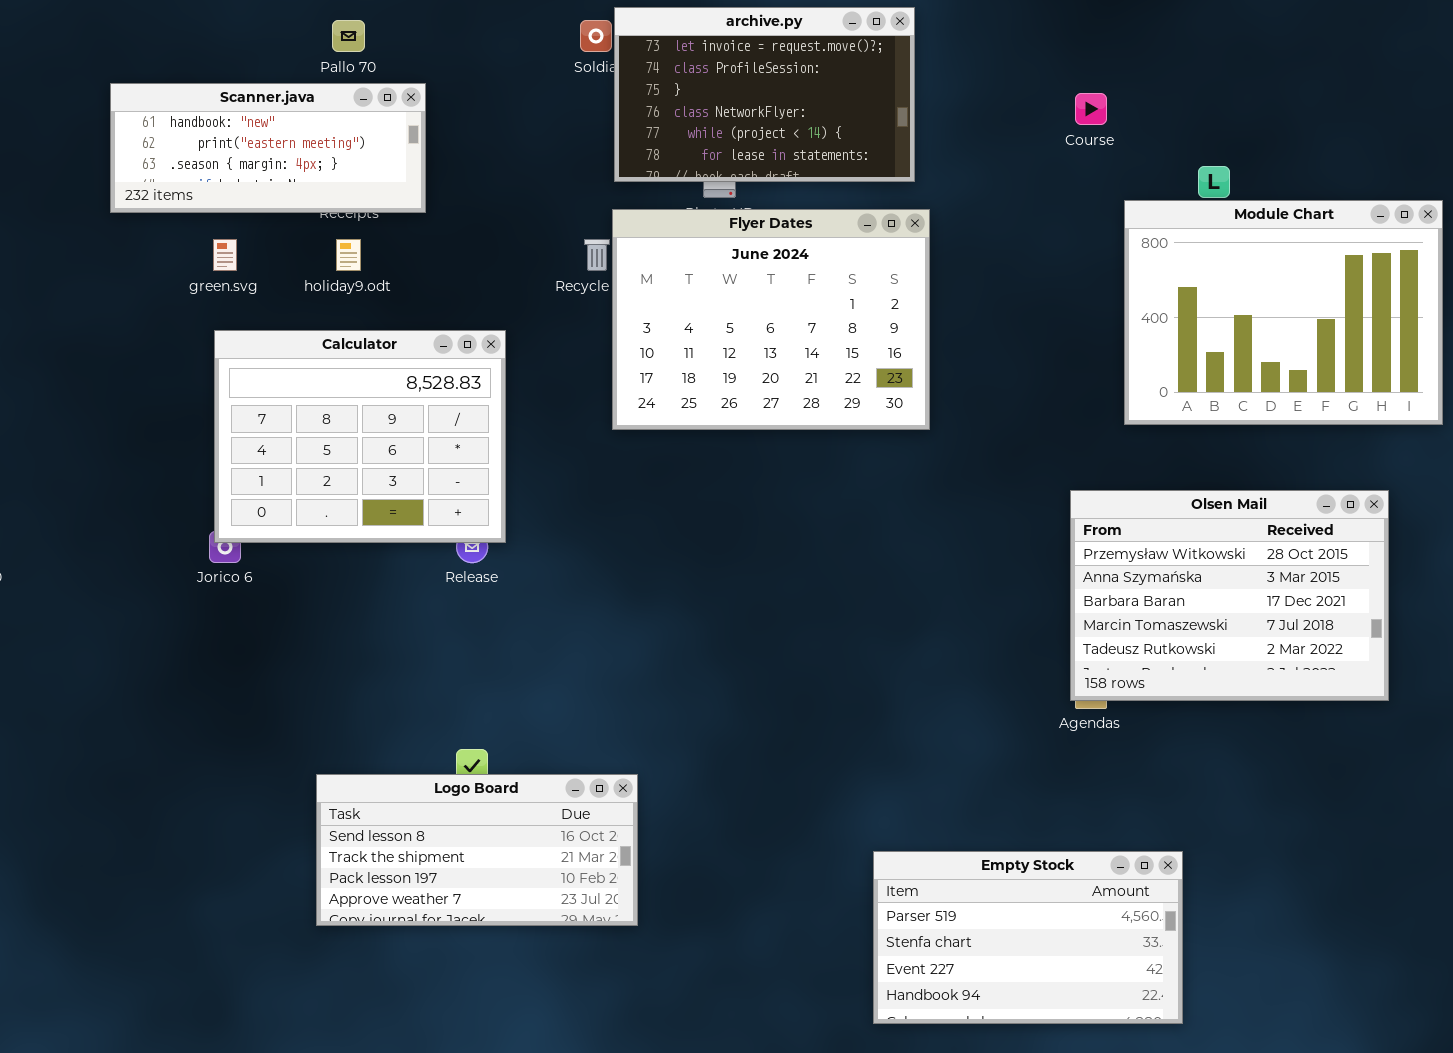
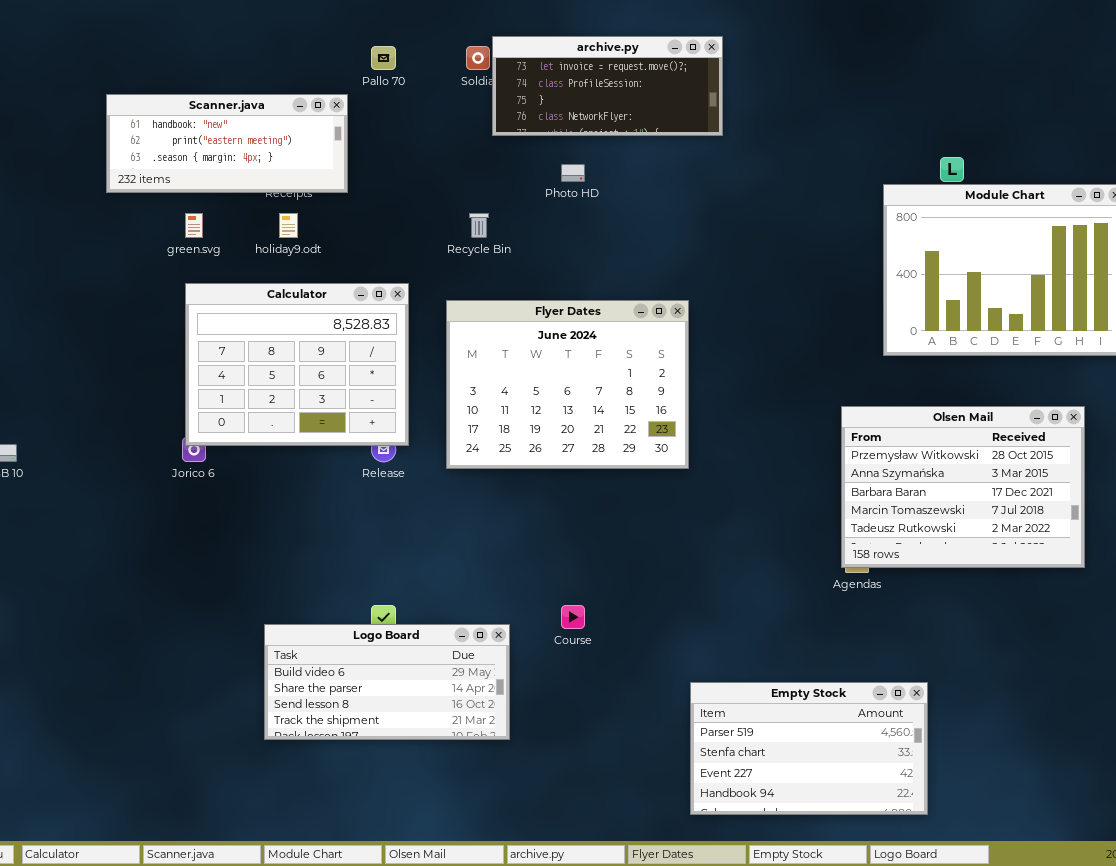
archive.py: [614,7,915,182] -> [492,36,723,136], resized
Pallo 70: [332,20,365,52] -> [371,46,396,70], moved
Course: [1075,93,1107,125] -> [561,605,585,629], moved
Flyer Dates: [612,209,930,430] -> [446,300,689,469], moved
Logo Board: [316,774,638,926] -> [264,624,510,740], scrolled up 2 rows

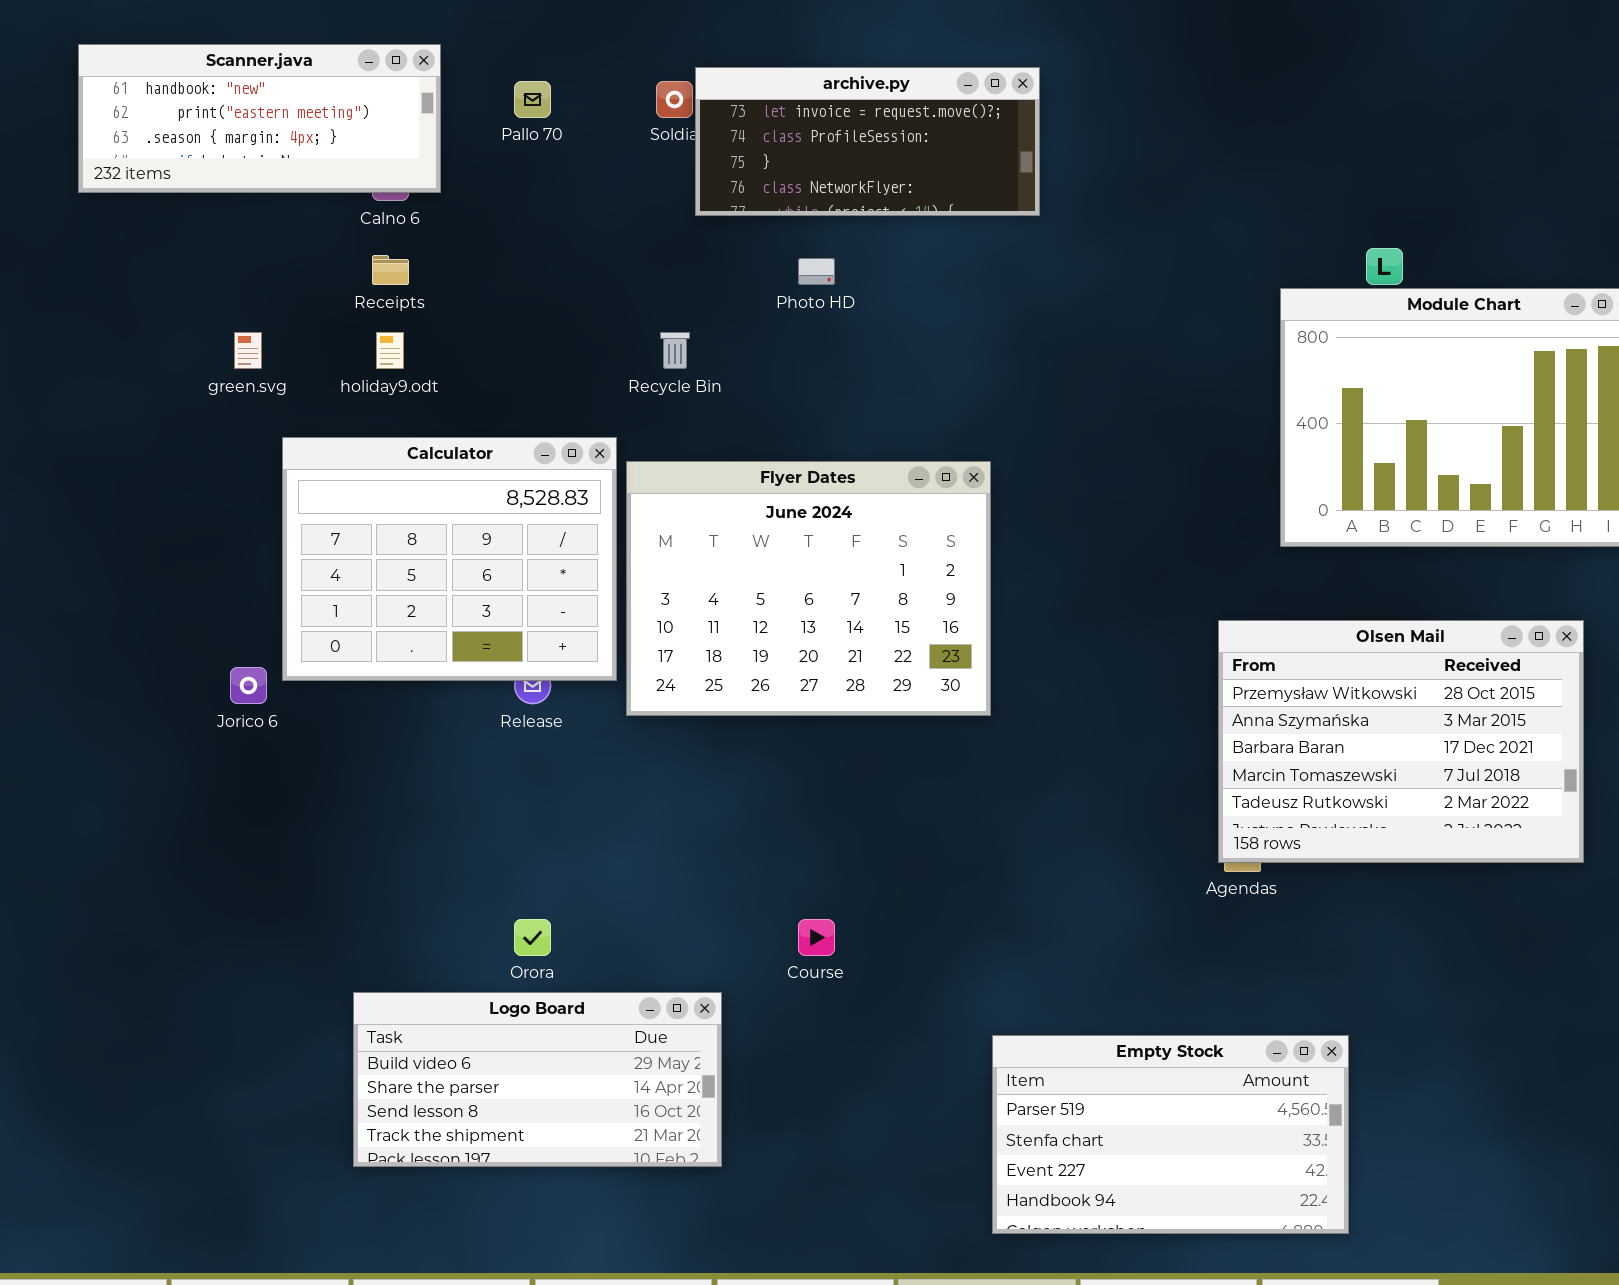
Scanner.java: [106,94,348,193] -> [78,44,441,193], moved
Calculator: [185,283,409,446] -> [282,437,617,681], moved
Logo Board: [264,624,510,740] -> [353,992,722,1167], moved

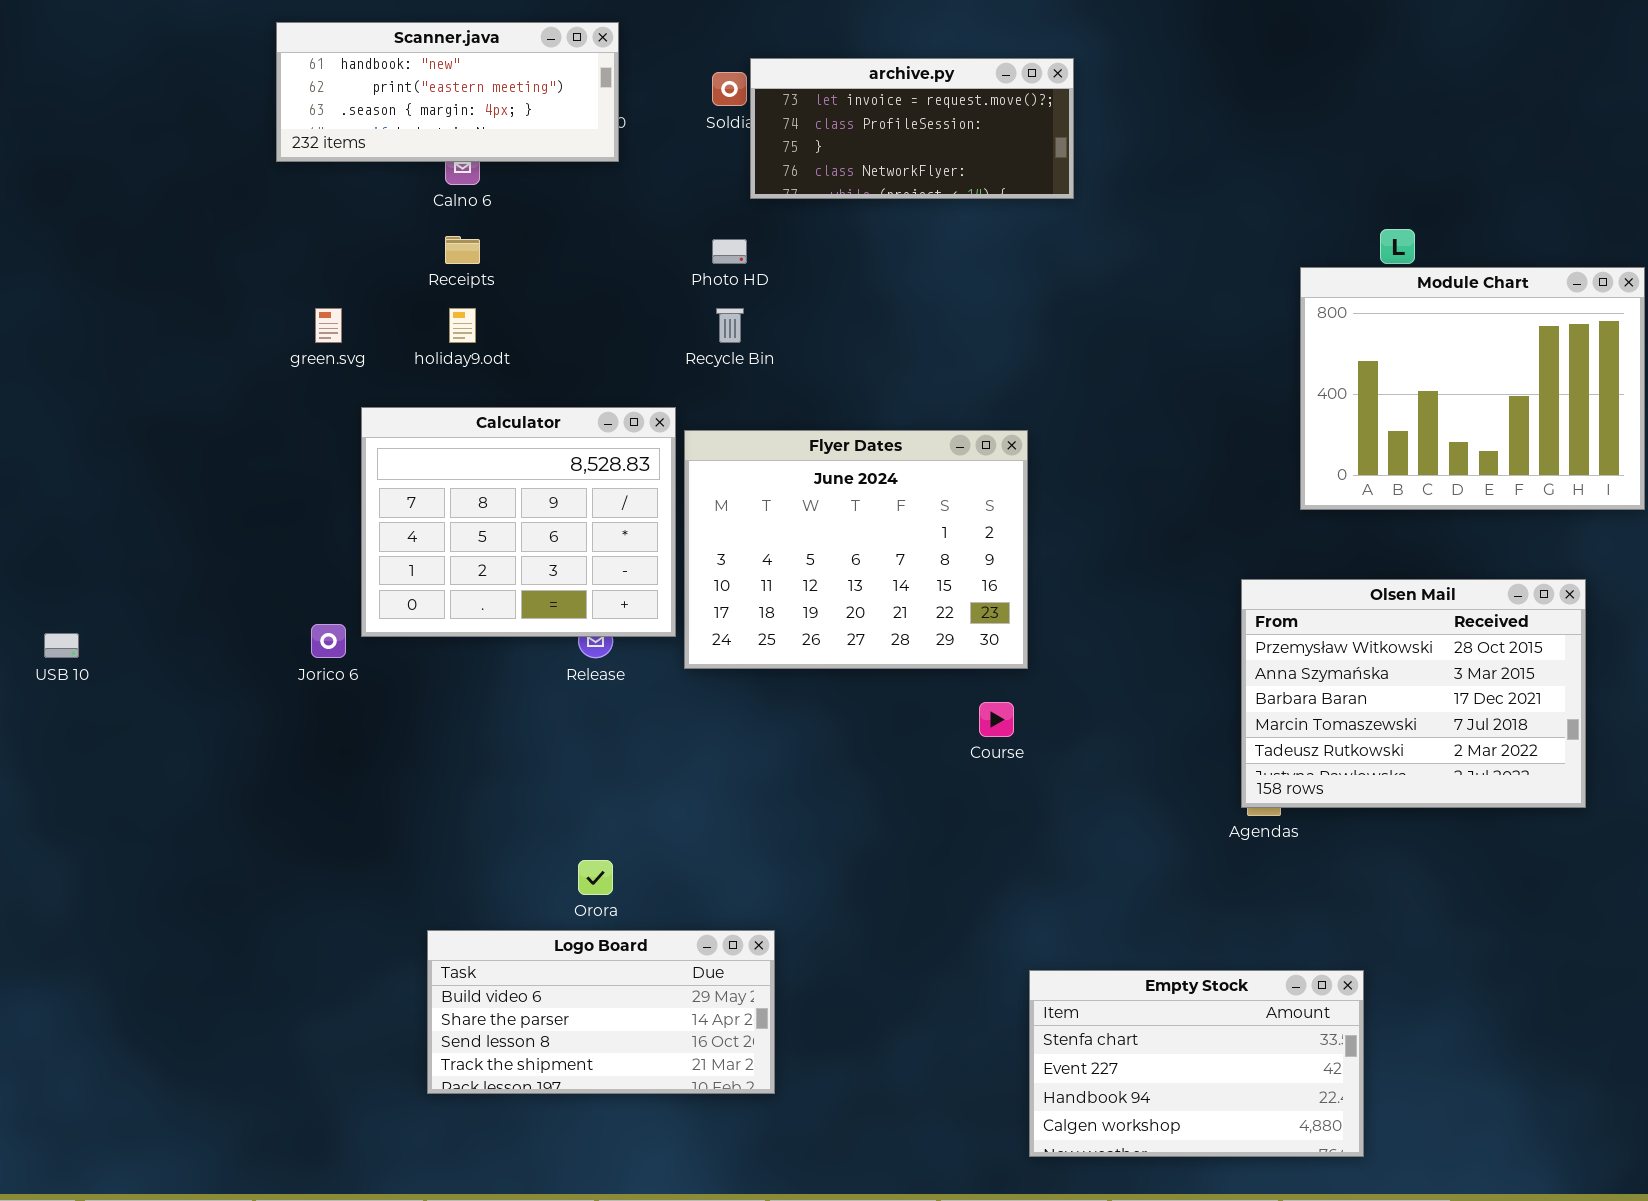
Scanner.java: [78,44,441,193] -> [276,22,619,162], moved
Photo HD: [798,258,835,285] -> [712,239,747,264], moved
Course: [798,919,835,956] -> [979,702,1014,737], moved
Empty Stock: [992,1035,1349,1234] -> [1029,970,1364,1157], scrolled down 1 row

